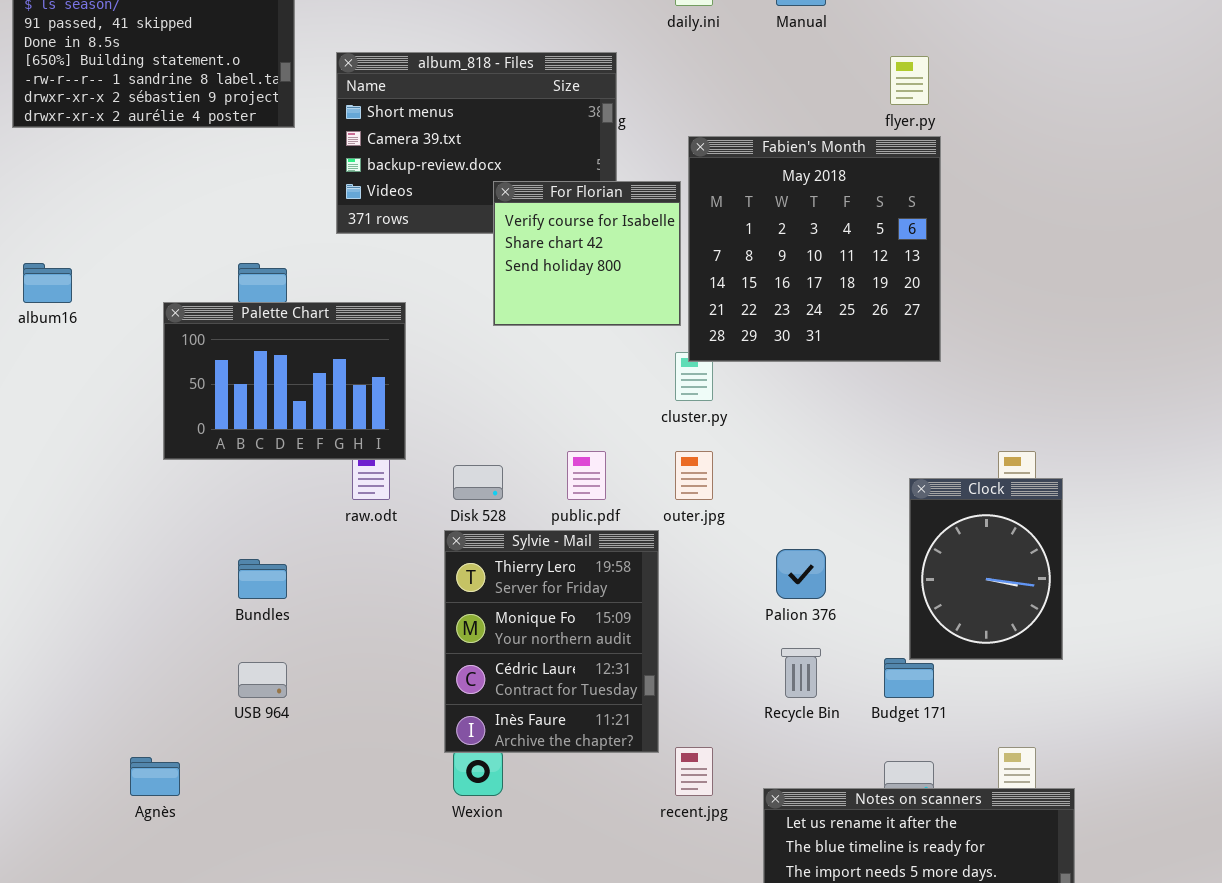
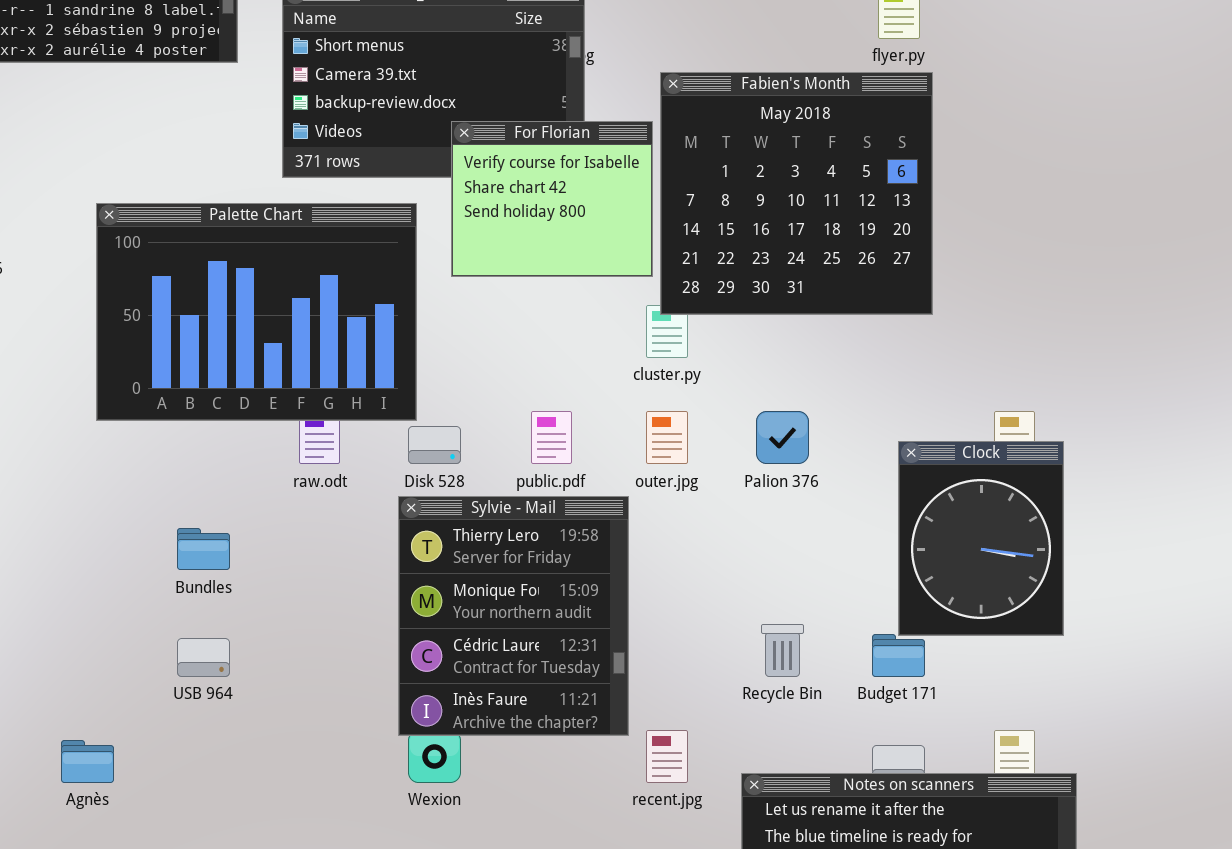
Palette Chart: [163,302,406,460] -> [96,203,417,421], resized
Palion 376: [776,549,826,599] -> [756,411,809,464], moved

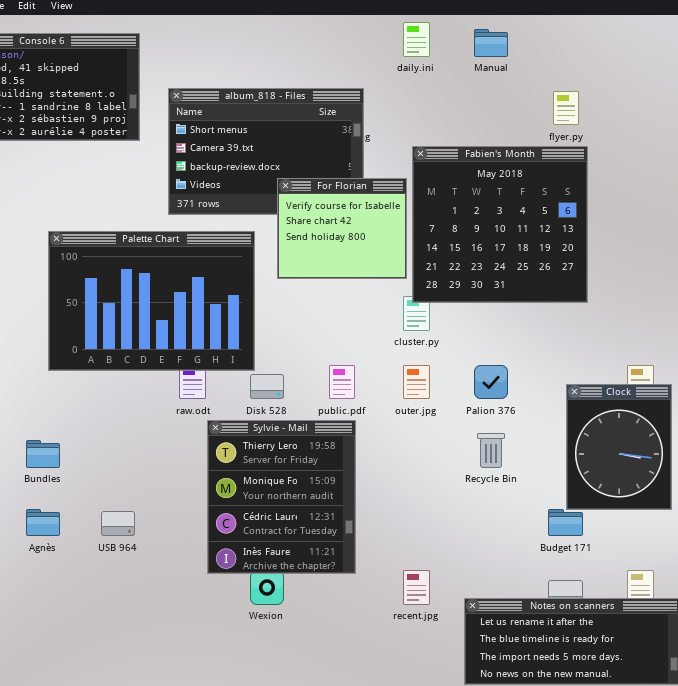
Sylvie - Mail: [398,496,629,736] -> [207,420,356,574], moved
Bundles: [177,528,230,570] -> [26,440,60,468], moved
Recycle Bin: [761,624,804,677] -> [477,433,505,468], moved
Agnès: [61,740,114,783] -> [26,509,60,536], moved

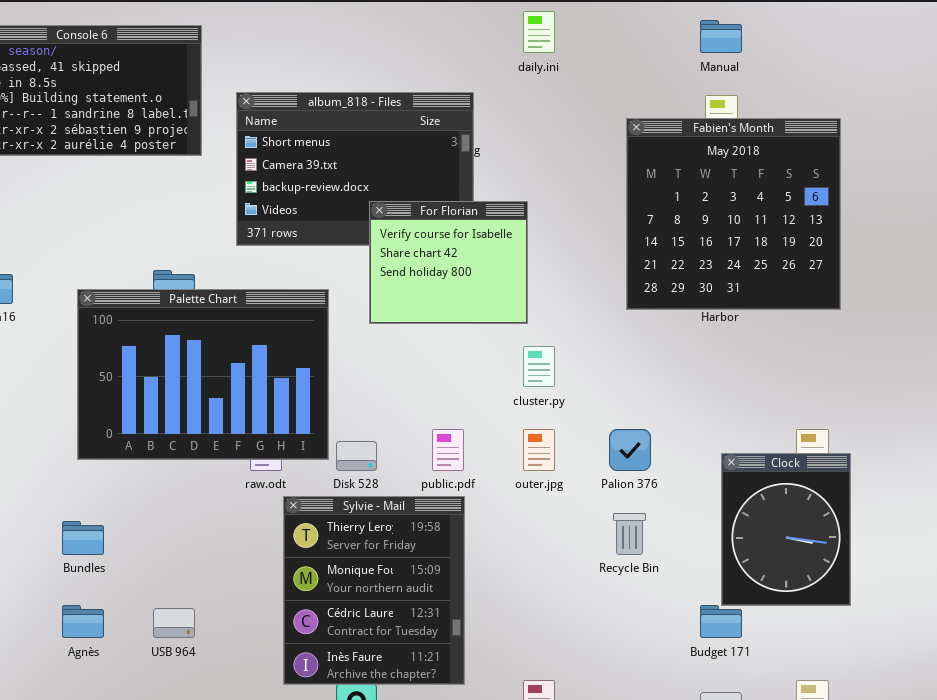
Manual: [474,29,508,57] -> [700,20,742,53], moved
Fabien's Month: [412,146,588,303] -> [626,118,841,310], moved
Palette Chart: [48,231,255,371] -> [77,289,329,460], moved

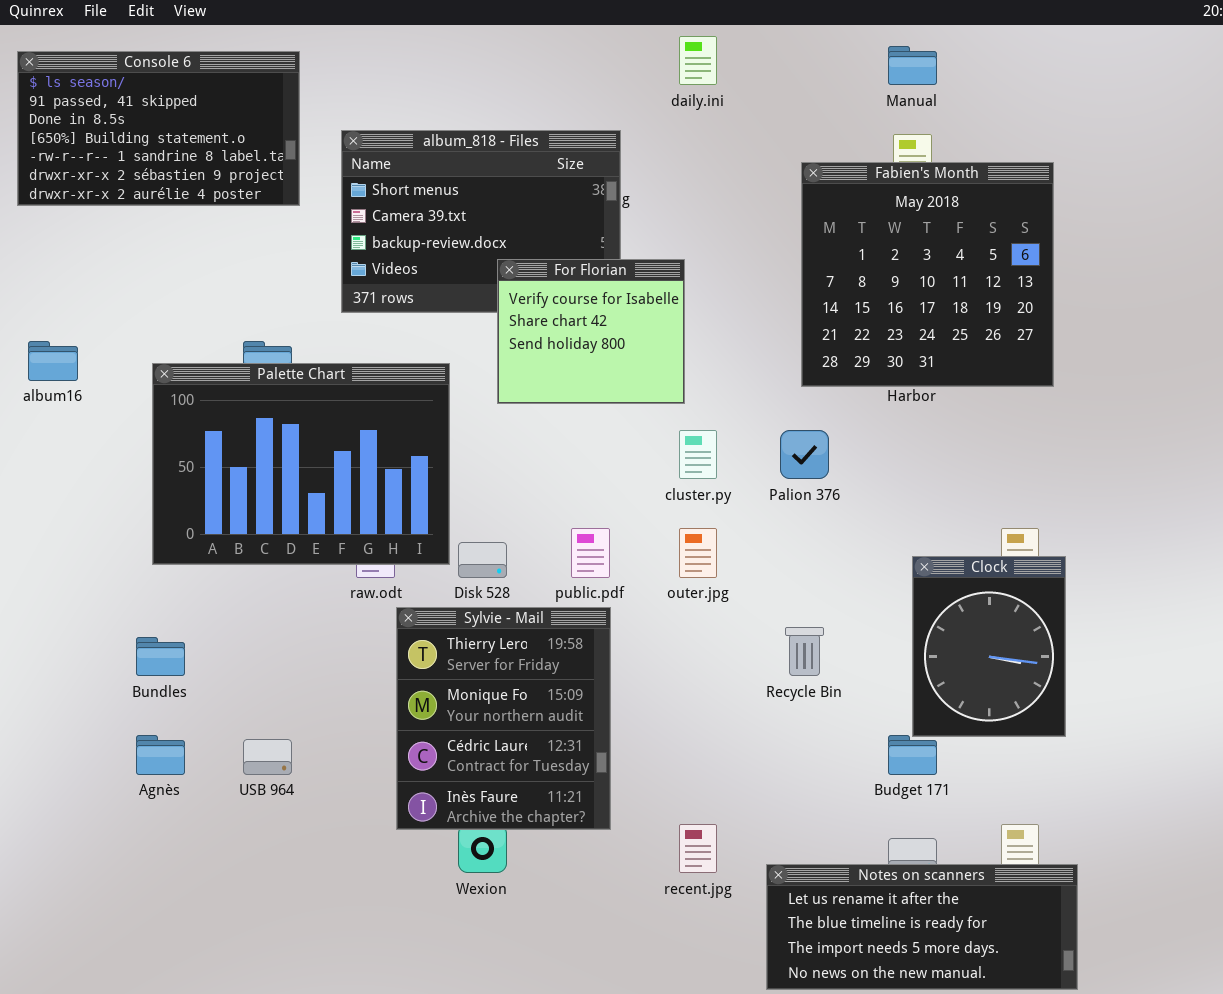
Palion 376: [609,429,651,471] -> [780,430,829,479], moved

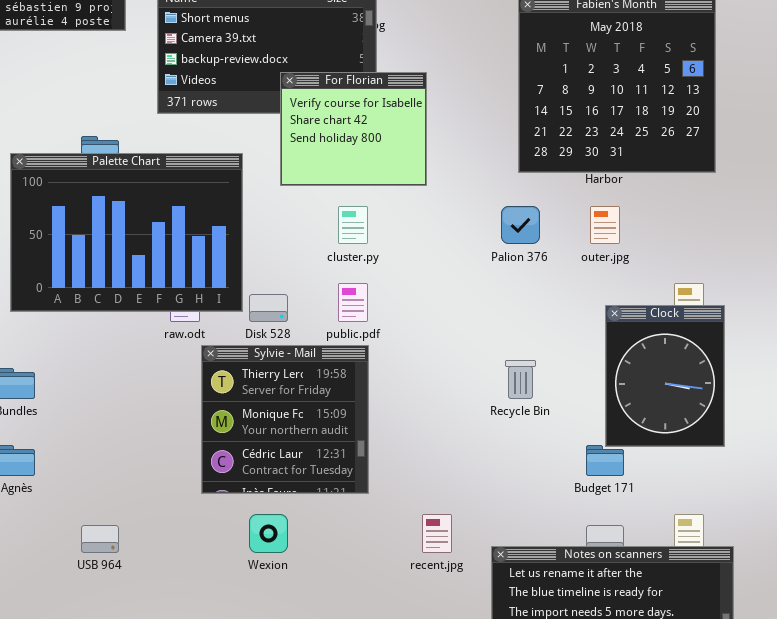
cluster.py: [679,430,717,479] -> [338,206,368,244], moved
outer.jpg: [679,528,717,578] -> [590,206,620,244], moved
Sylvie - Mail: [396,607,611,830] -> [201,345,369,494], resized
USB 964: [243,739,292,775] -> [81,525,119,553], moved

